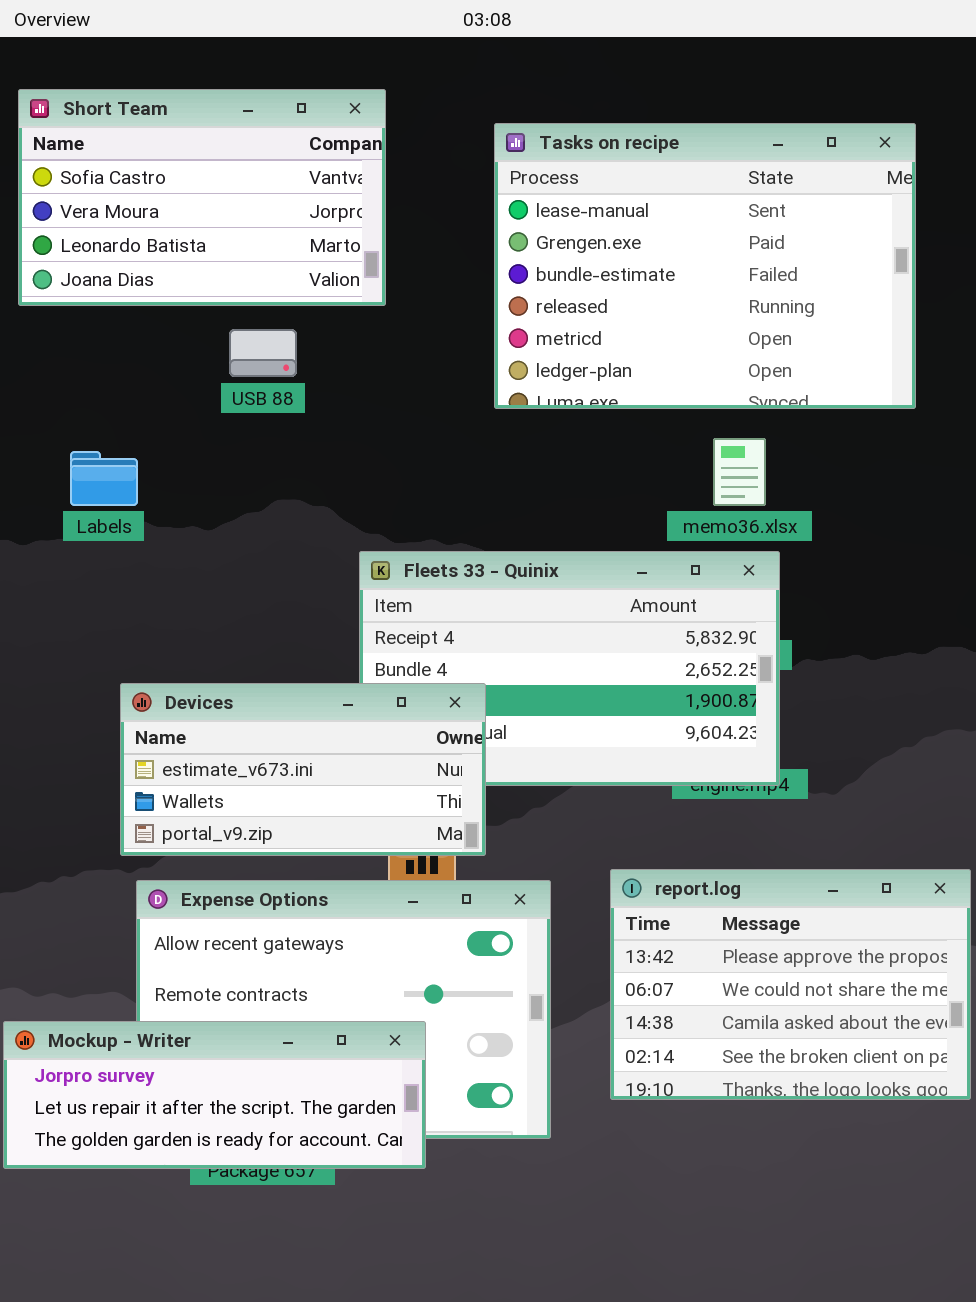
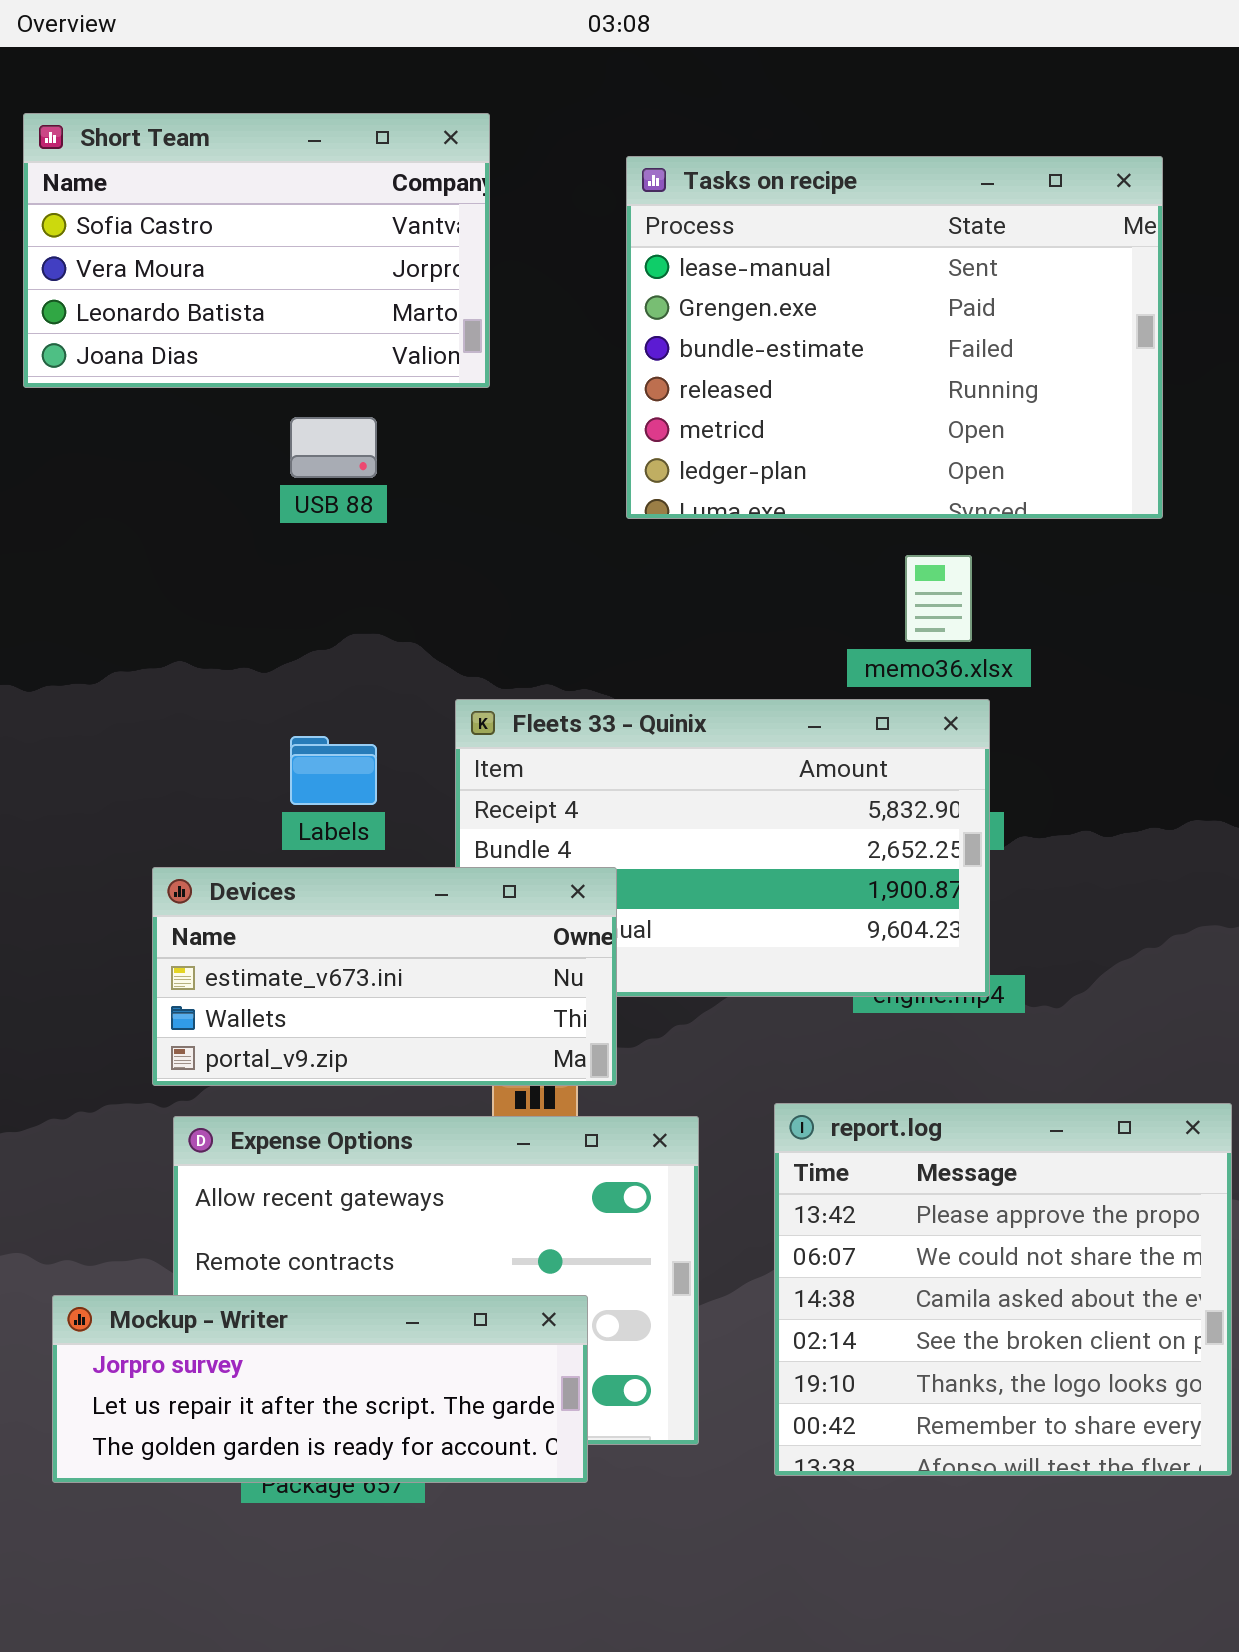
Labels: [70,451,138,506] -> [290,736,377,805], moved
report.log: [610,869,971,1100] -> [774,1103,1232,1476], resized
Mockup - Writer: [3,1021,426,1169] -> [52,1295,588,1483], moved

